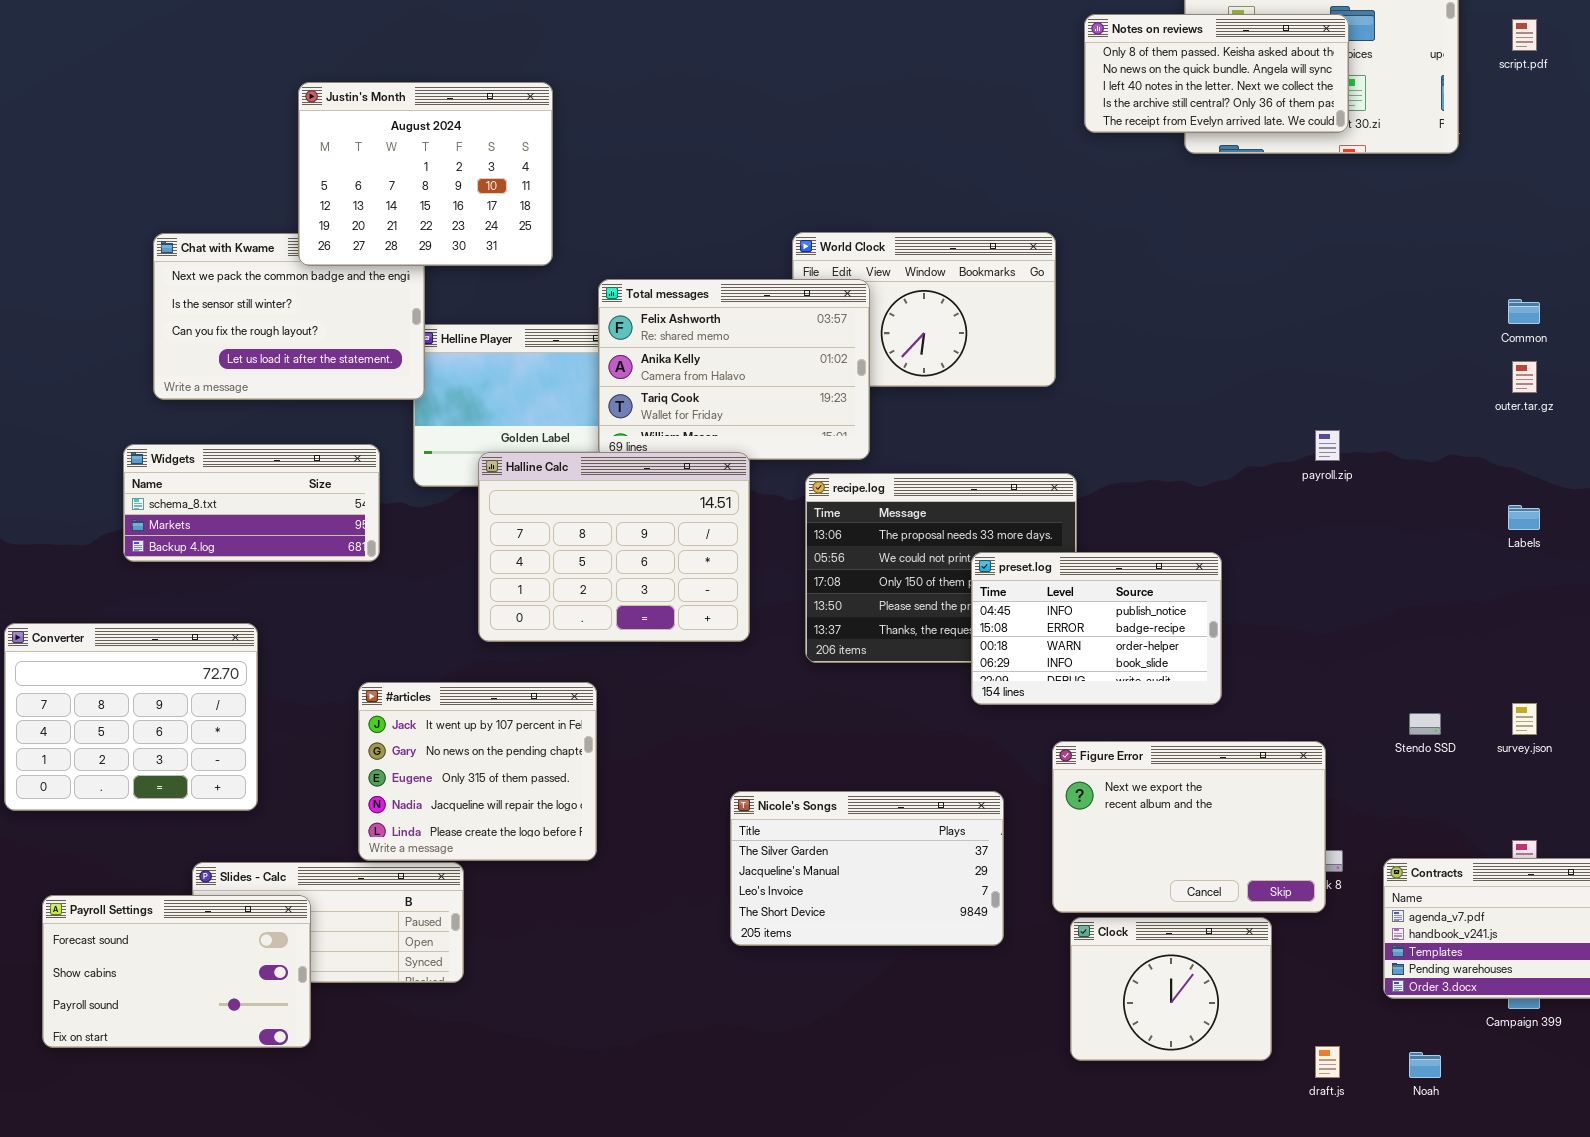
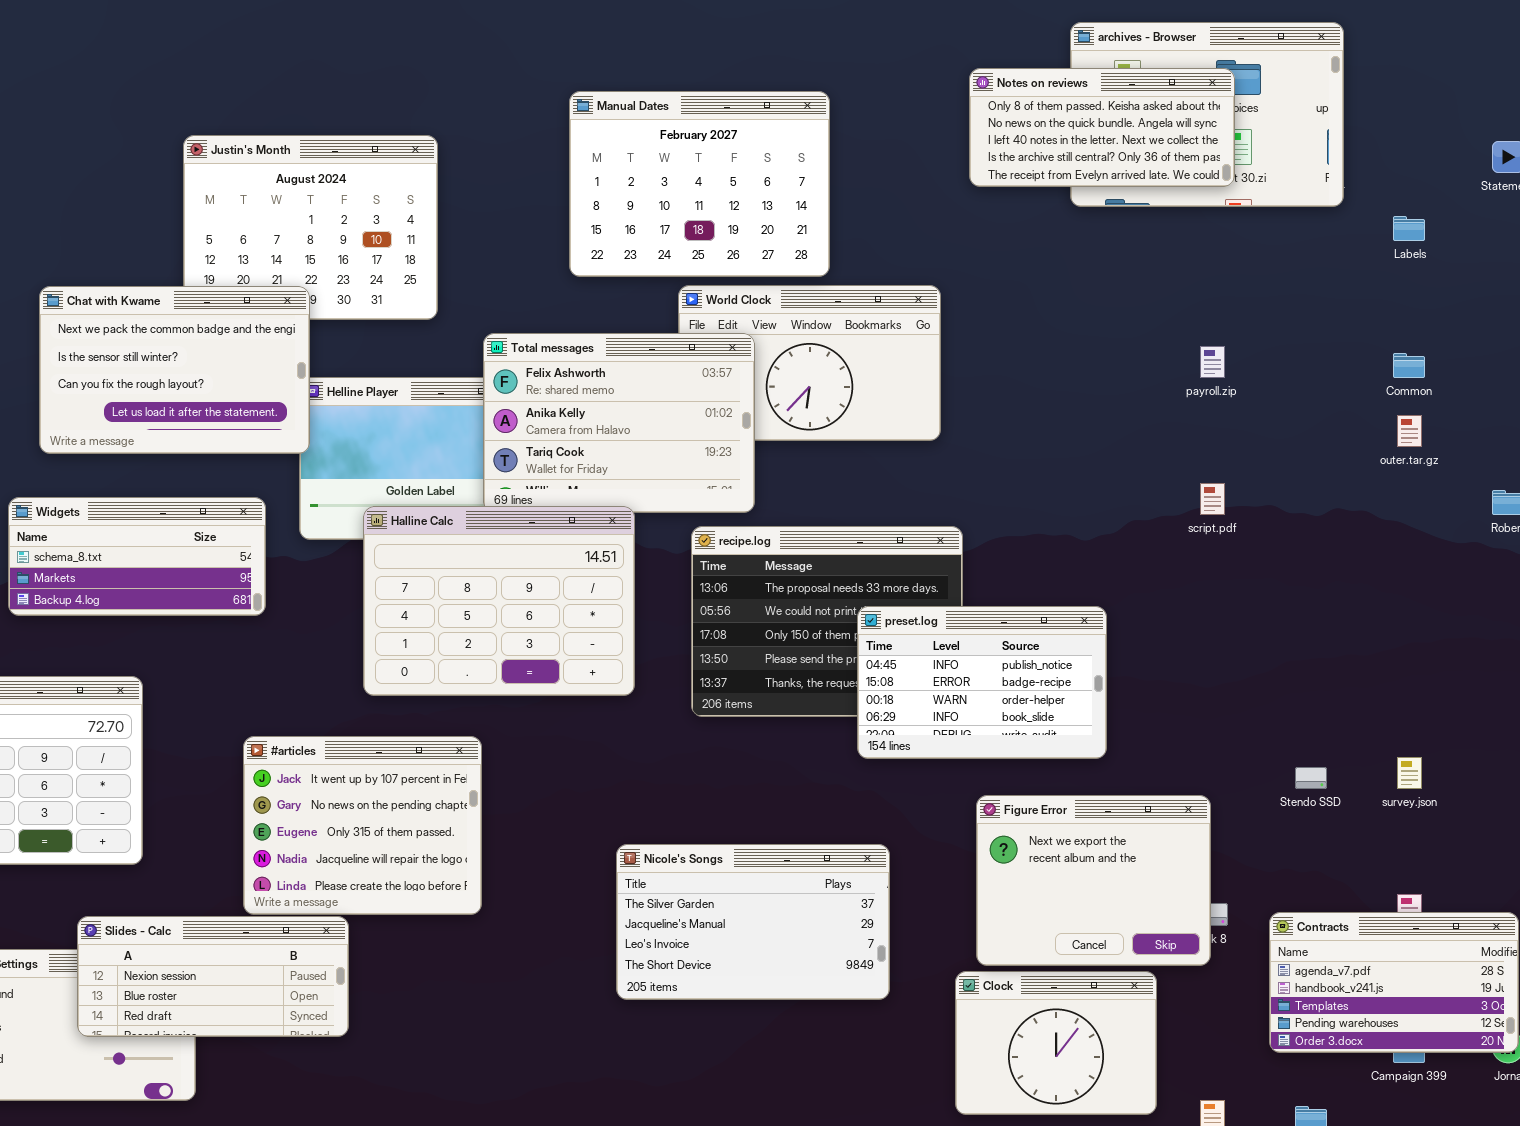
script.pdf: [1512,19,1537,51] -> [1200,483,1225,515], moved
Manual Dates: none -> [569,91,830,277], opened
Chat with Kwame: [153,233,425,400] -> [39,286,310,454], raised
payroll.zip: [1315,430,1340,461] -> [1200,346,1225,378], moved
Labels: [1508,505,1540,530] -> [1393,216,1425,241], moved
Figure Error: [1052,741,1326,913] -> [976,795,1211,966], resized
Slides - Calc: [192,862,464,983] -> [77,916,349,1037], raised

